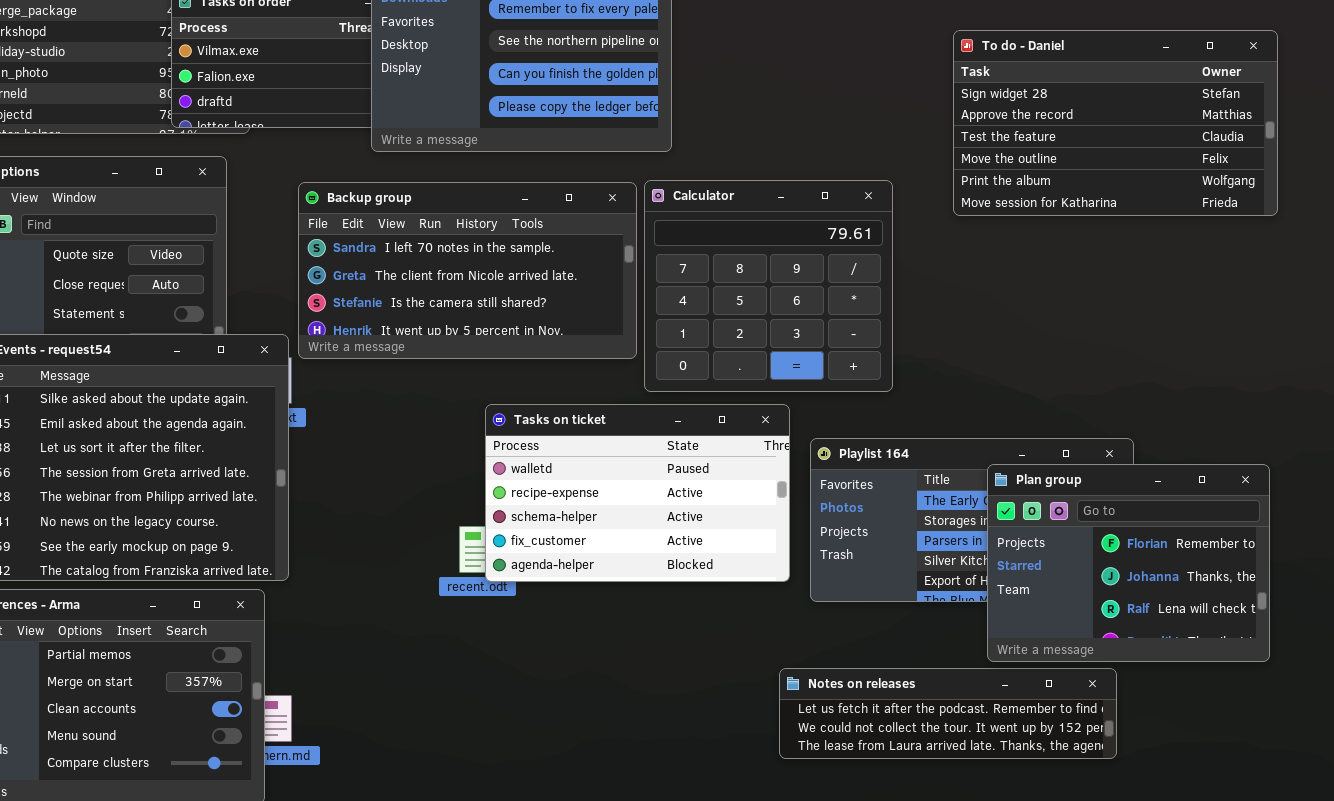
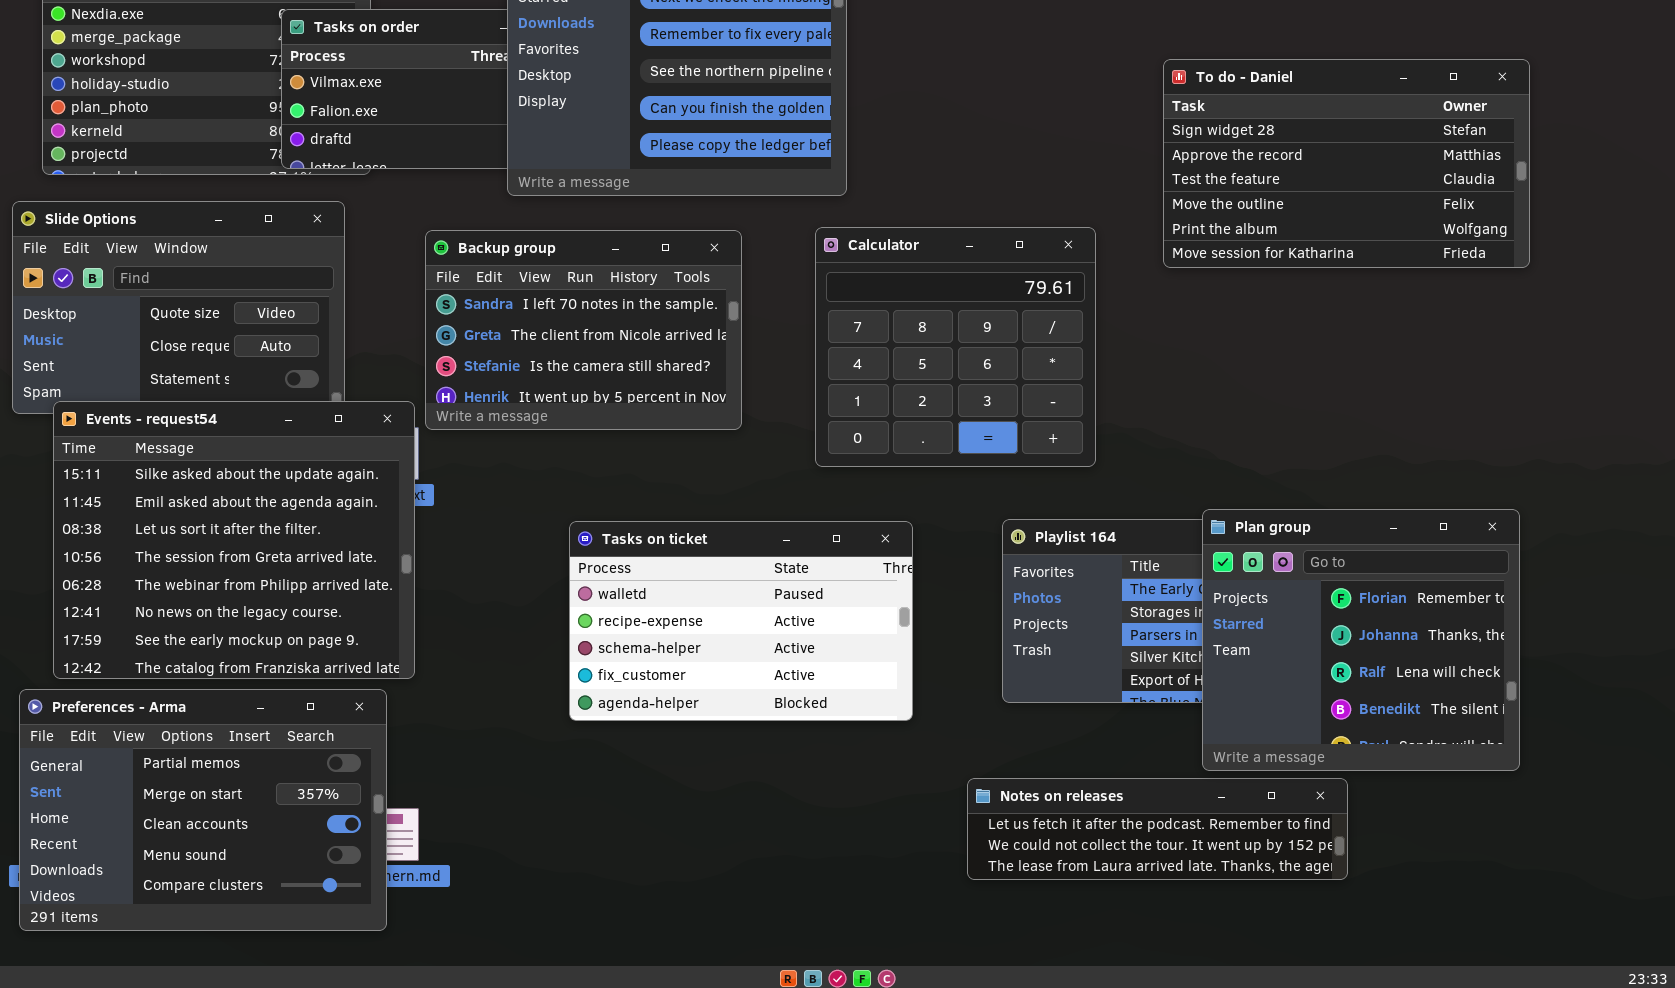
Backup group: [298,182,637,359] -> [425,230,742,430], resized
Tasks on ticket: [485,404,790,582] -> [569,521,913,721], moved
Plan group: [987,464,1270,662] -> [1202,509,1520,771], resized

